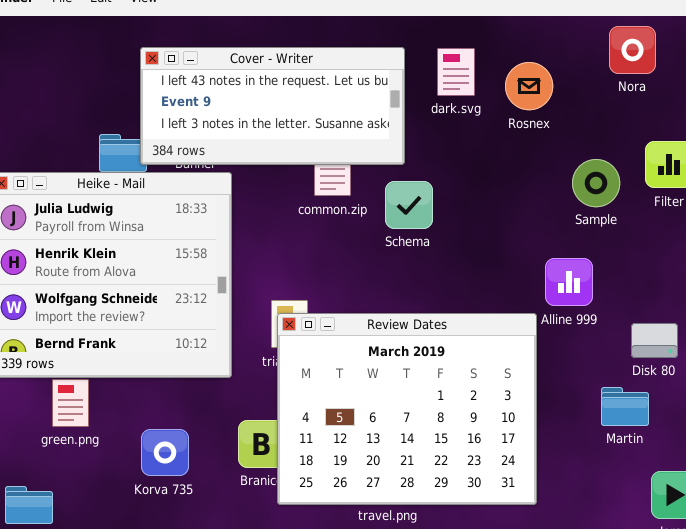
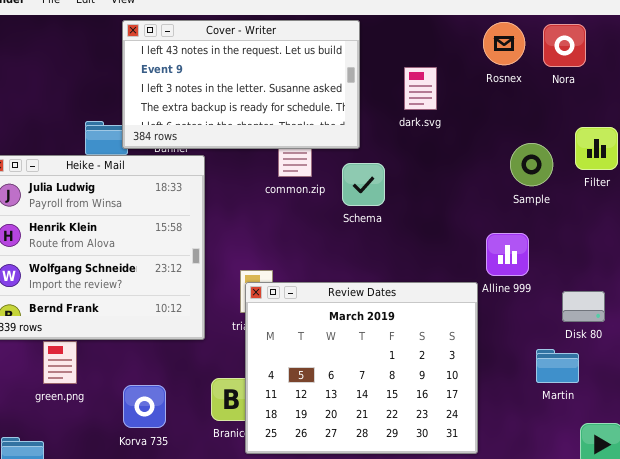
Cover - Writer: [140,47,405,165] -> [122,20,360,149], resized
dark.svg: [437,48,475,96] -> [404,67,437,110], moved
Rosnex: [505,62,553,110] -> [483,22,525,65], moved

